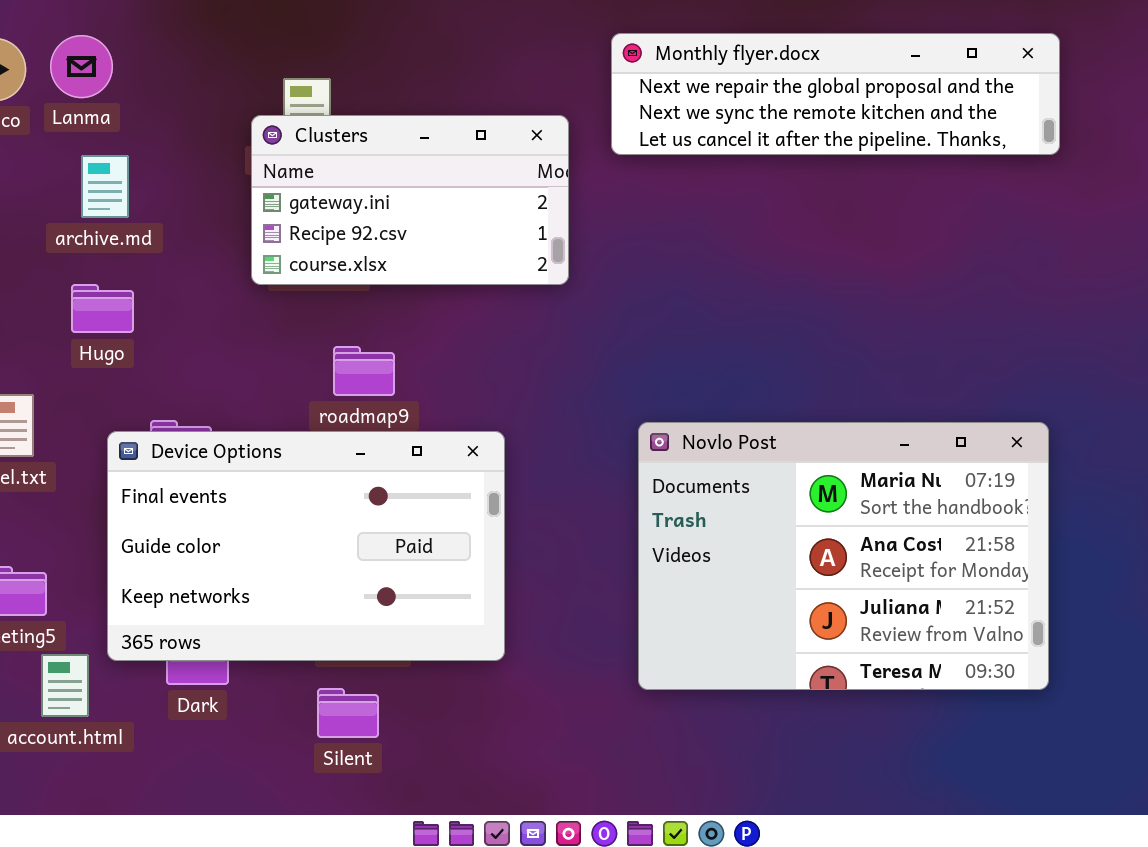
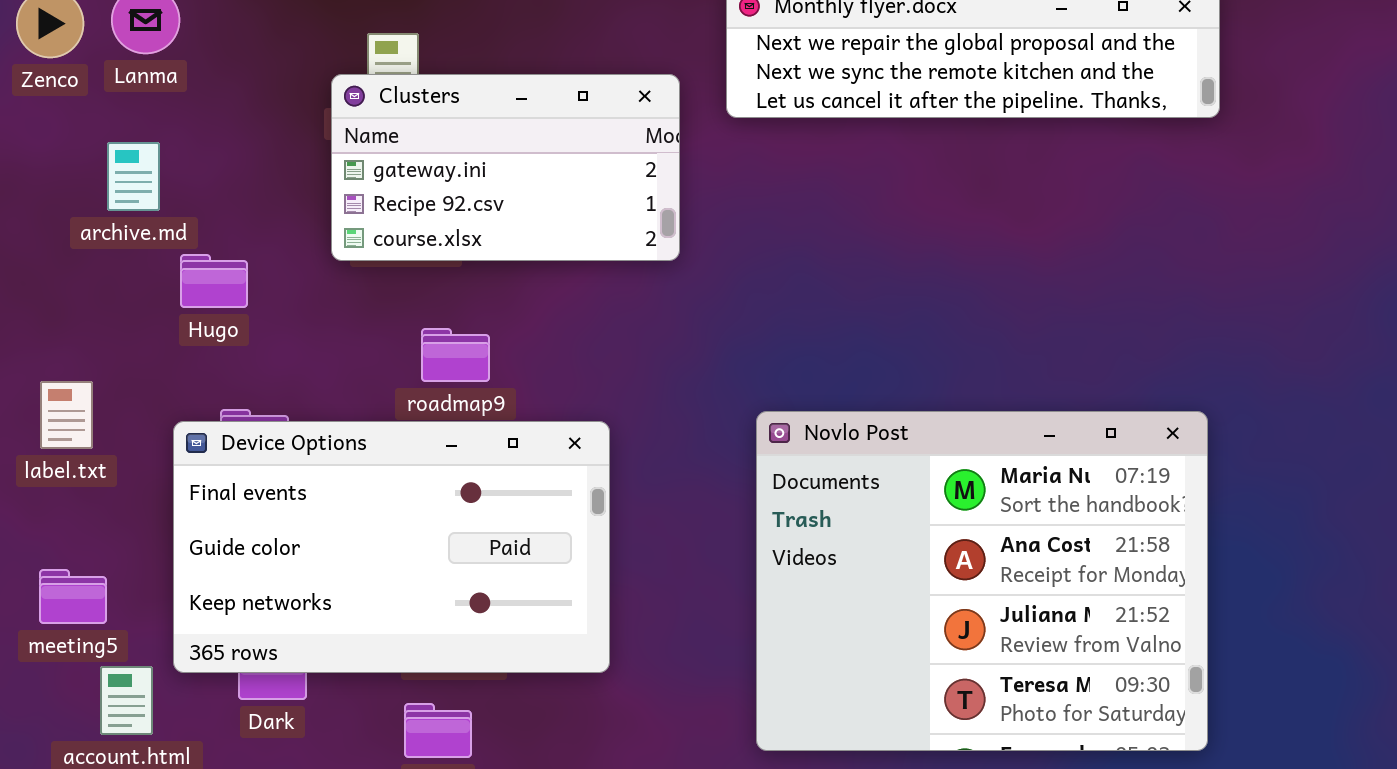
archive.md: [81,155,129,218] -> [107,142,160,211], moved
Hugo: [71,284,134,333] -> [180,254,248,308], moved
Novlo Post: [638,422,1049,690] -> [756,411,1208,751], resized

